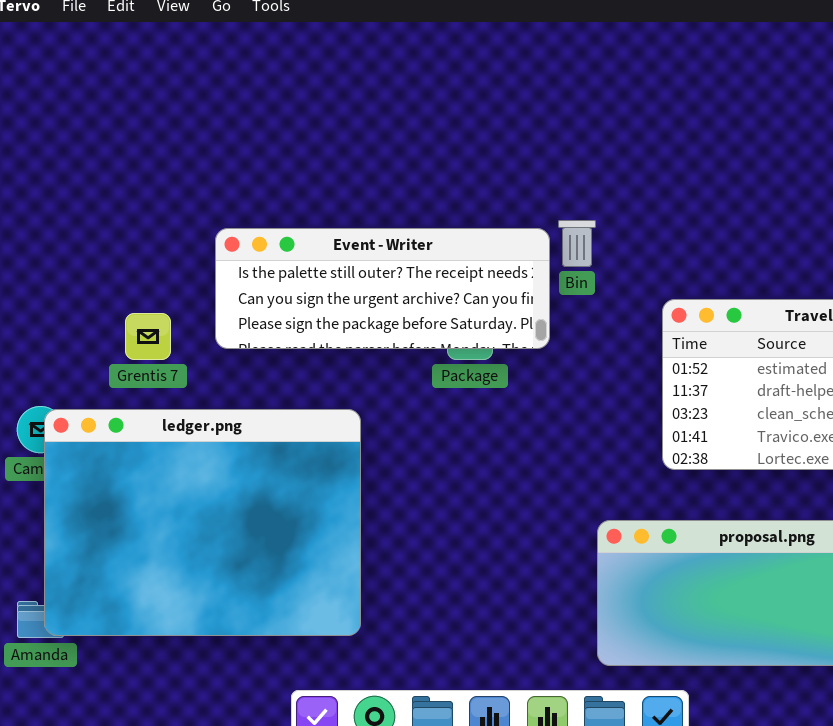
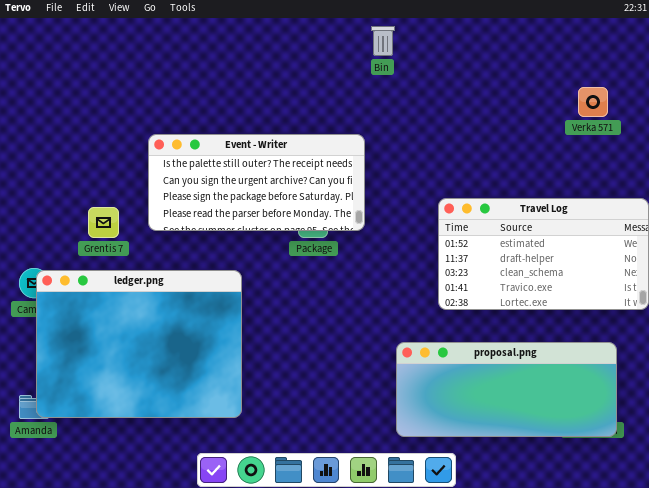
Bin: [558,220,596,267] -> [371,26,395,56], moved
Event - Writer: [215,228,550,349] -> [148,134,365,231], resized

